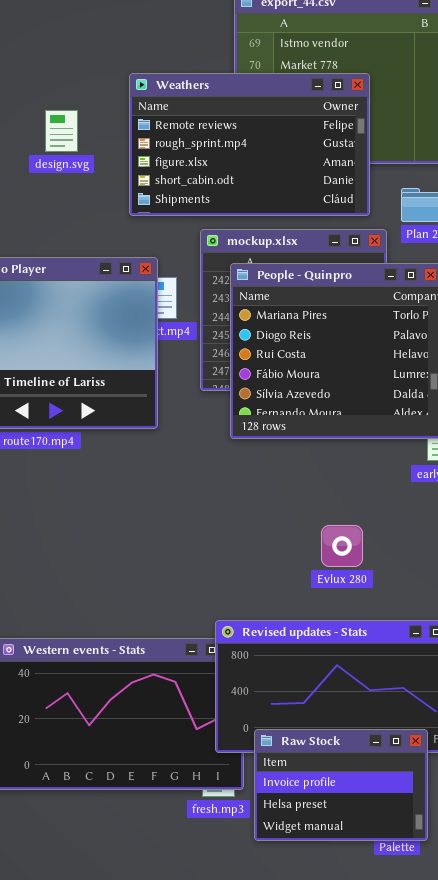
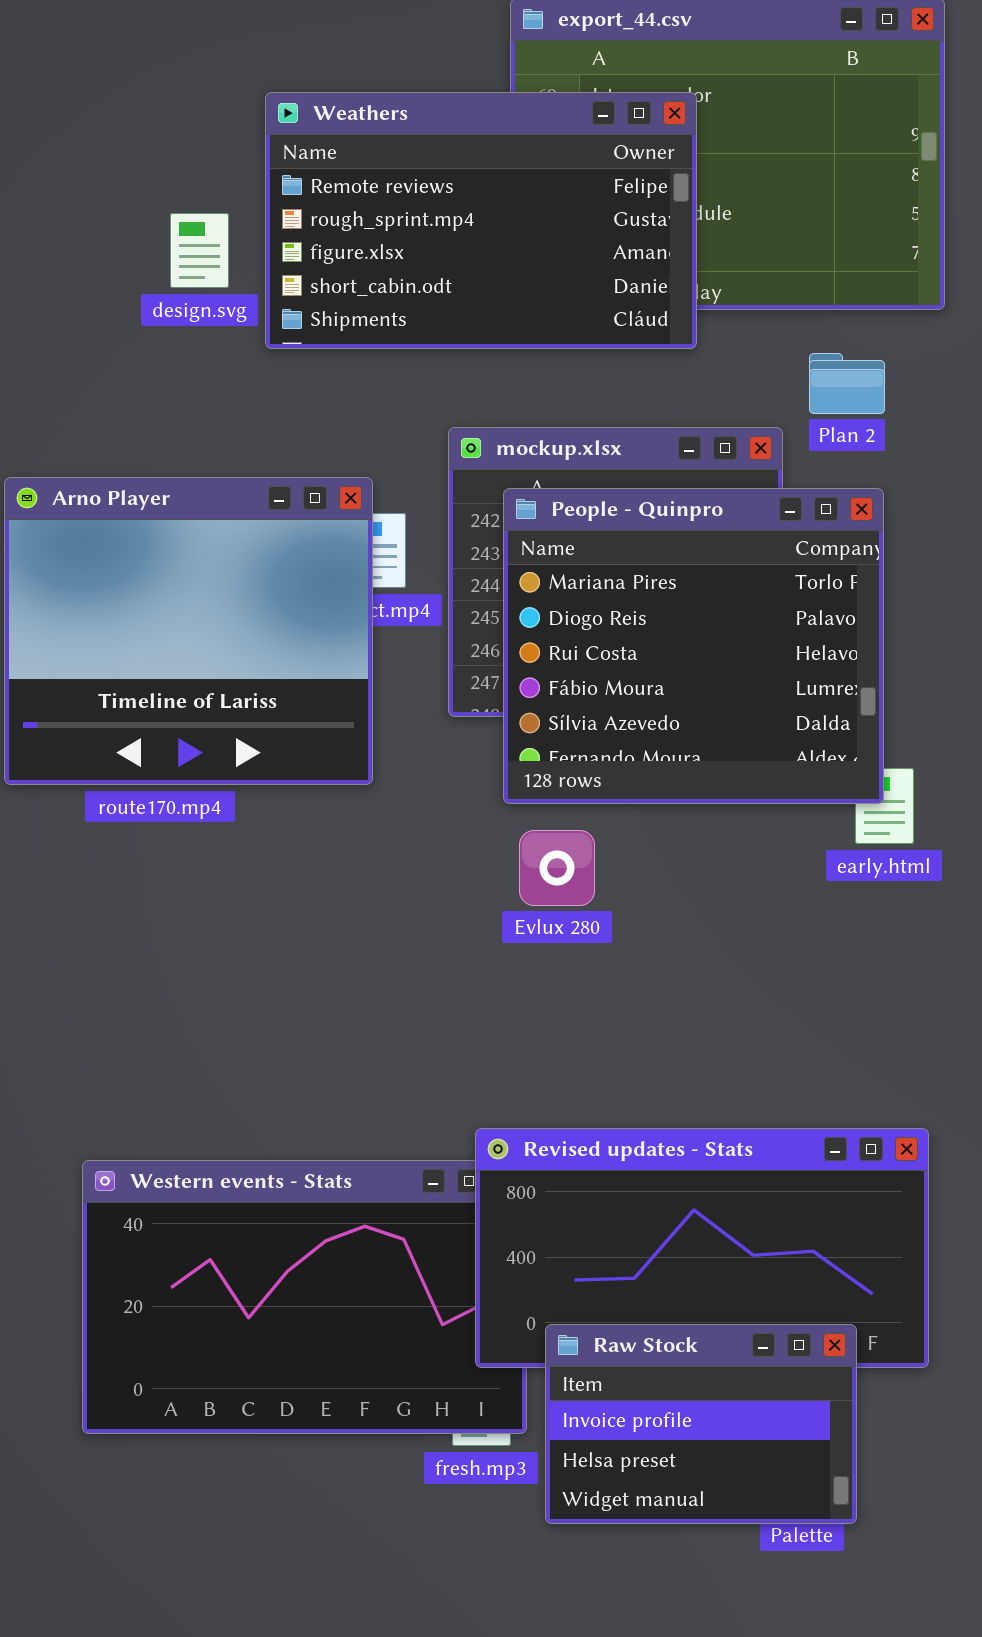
Weathers: [129,73,370,216] -> [265,92,697,349], moved
Evlux 280: [321,525,363,567] -> [519,830,595,906], moved

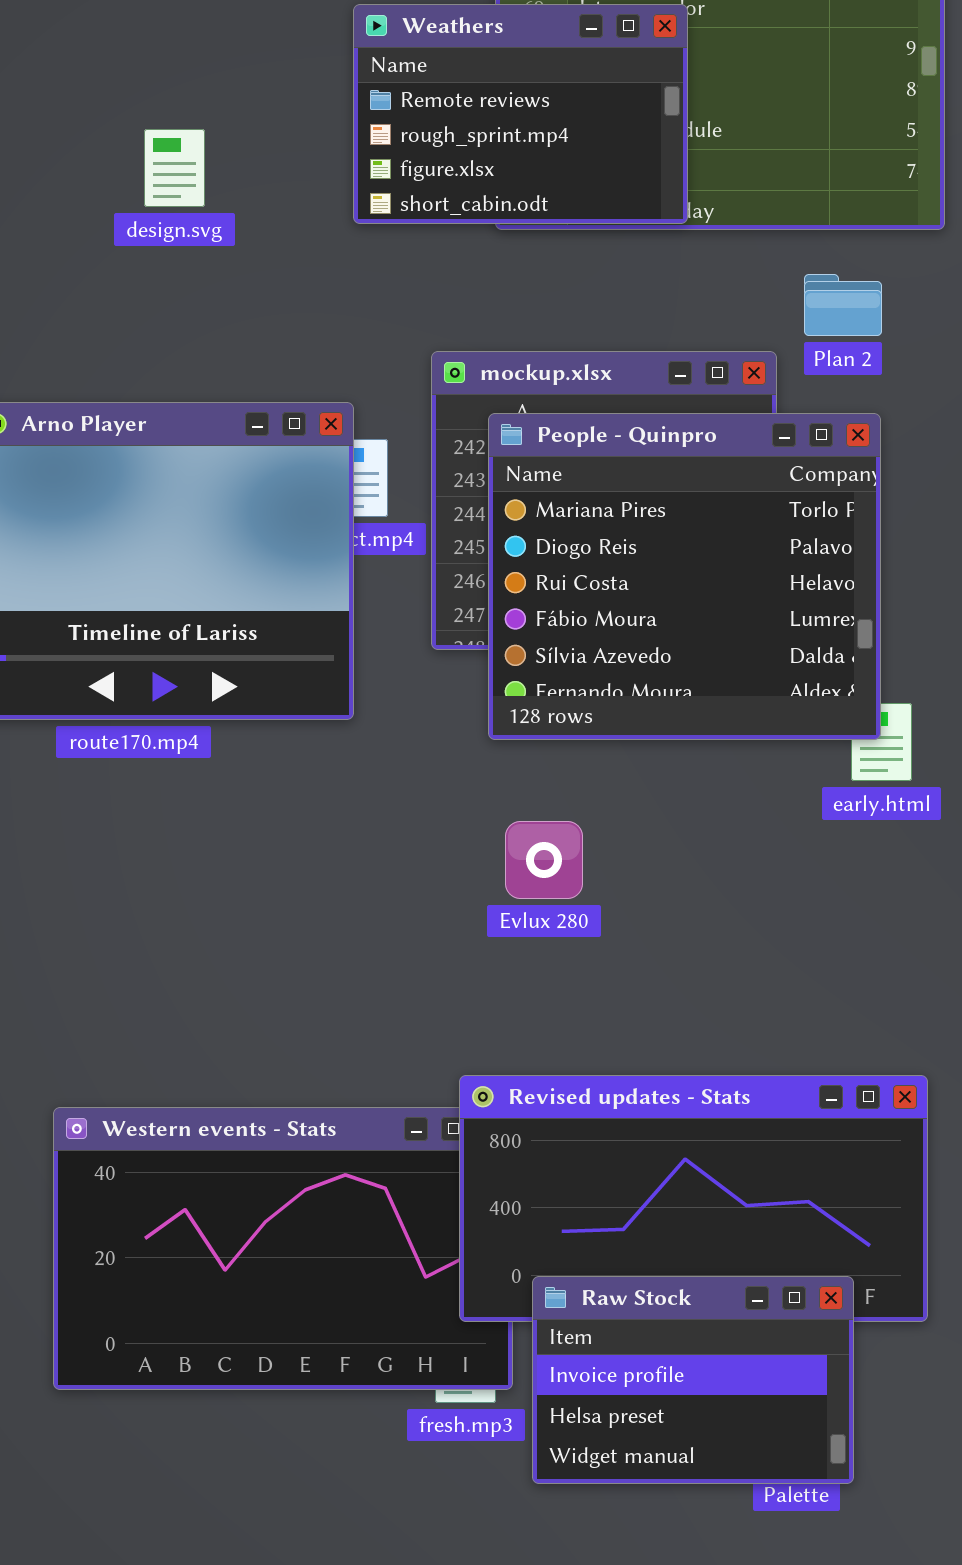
Weathers: [265,92,697,349] -> [353,4,688,224], resized
Evlux 280: [519,830,595,906] -> [505,821,583,899], moved

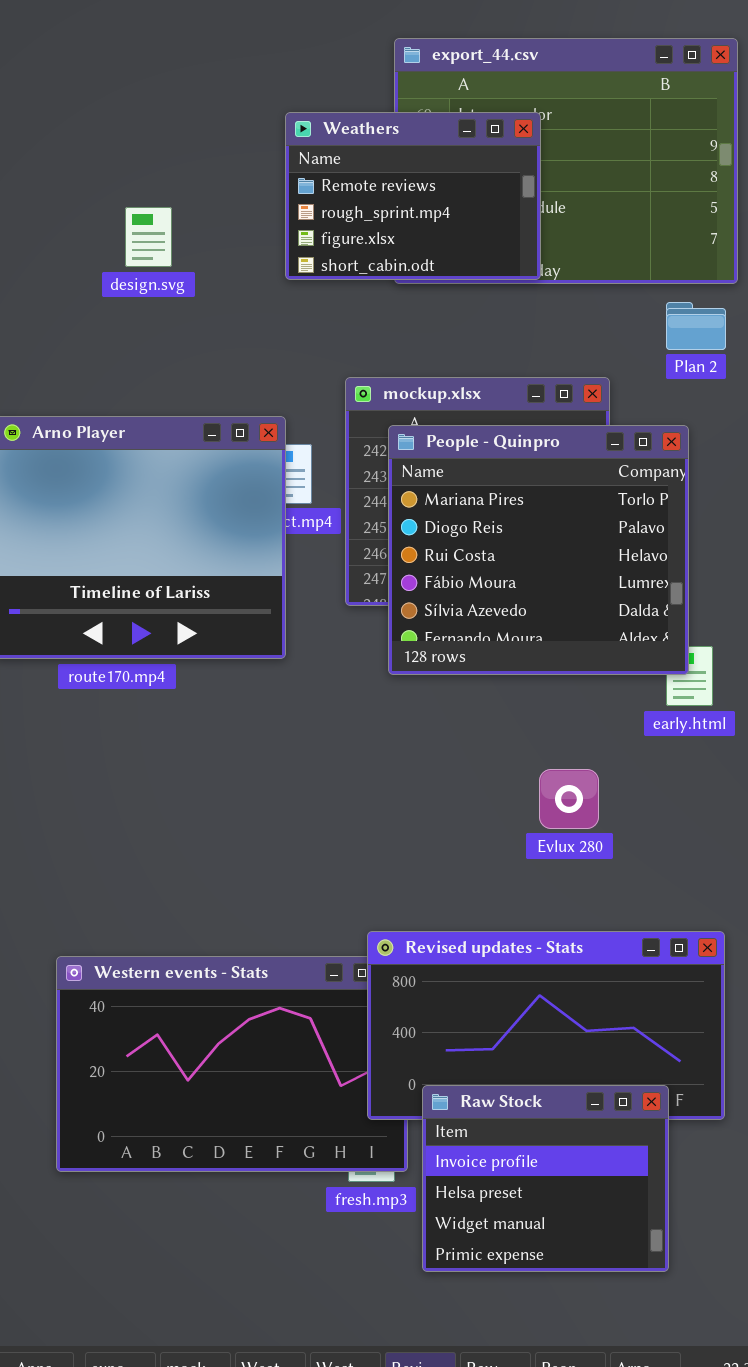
Plan 2: [804,274,882,336] -> [666,302,726,350], moved
Evlux 280: [505,821,583,899] -> [539,769,599,829], moved
Raw Stock: [532,1276,854,1484] -> [422,1085,669,1272], resized

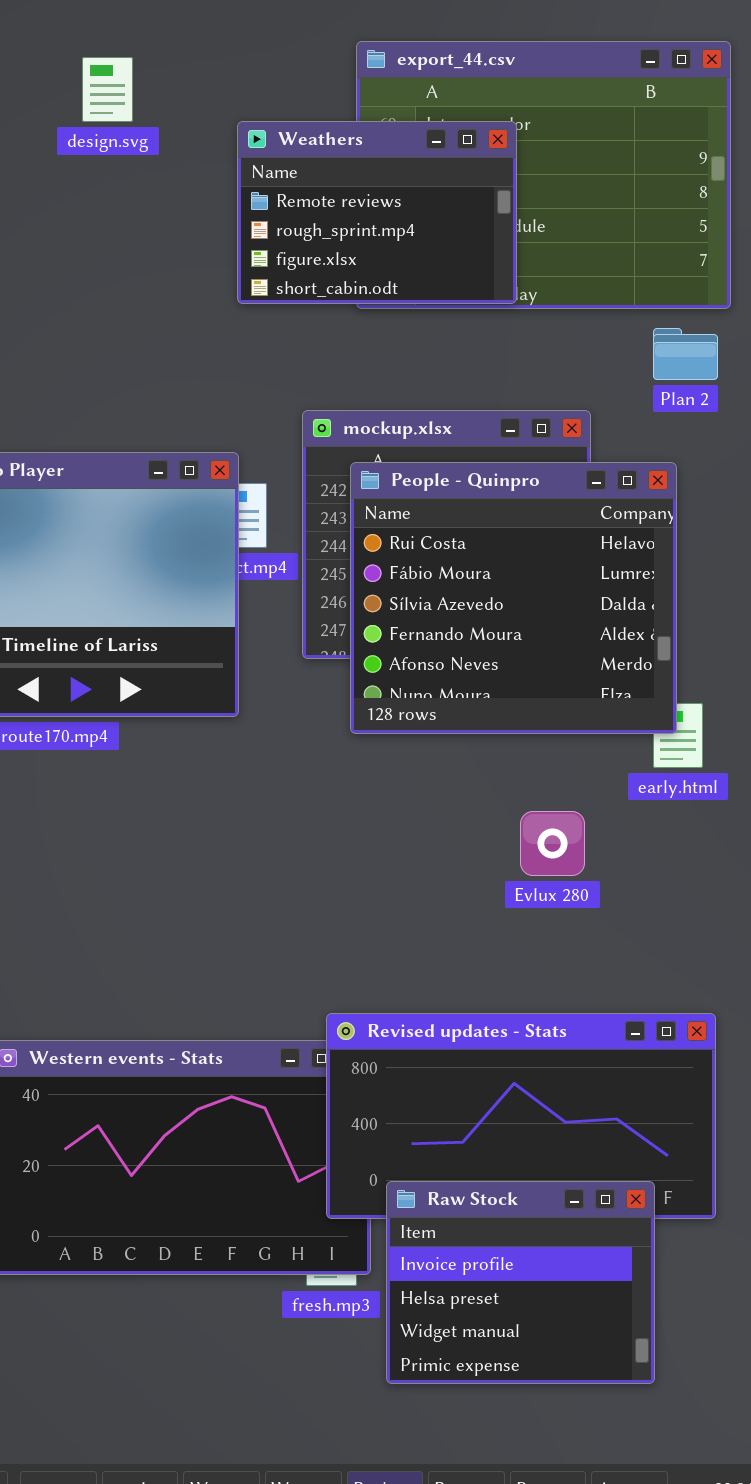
design.svg: [125,207,172,267] -> [82,57,133,122], moved
People - Quinpro: [388,425,689,675] -> [350,462,677,734], scrolled down 2 rows
Evlux 280: [539,769,599,829] -> [520,811,585,876], moved

